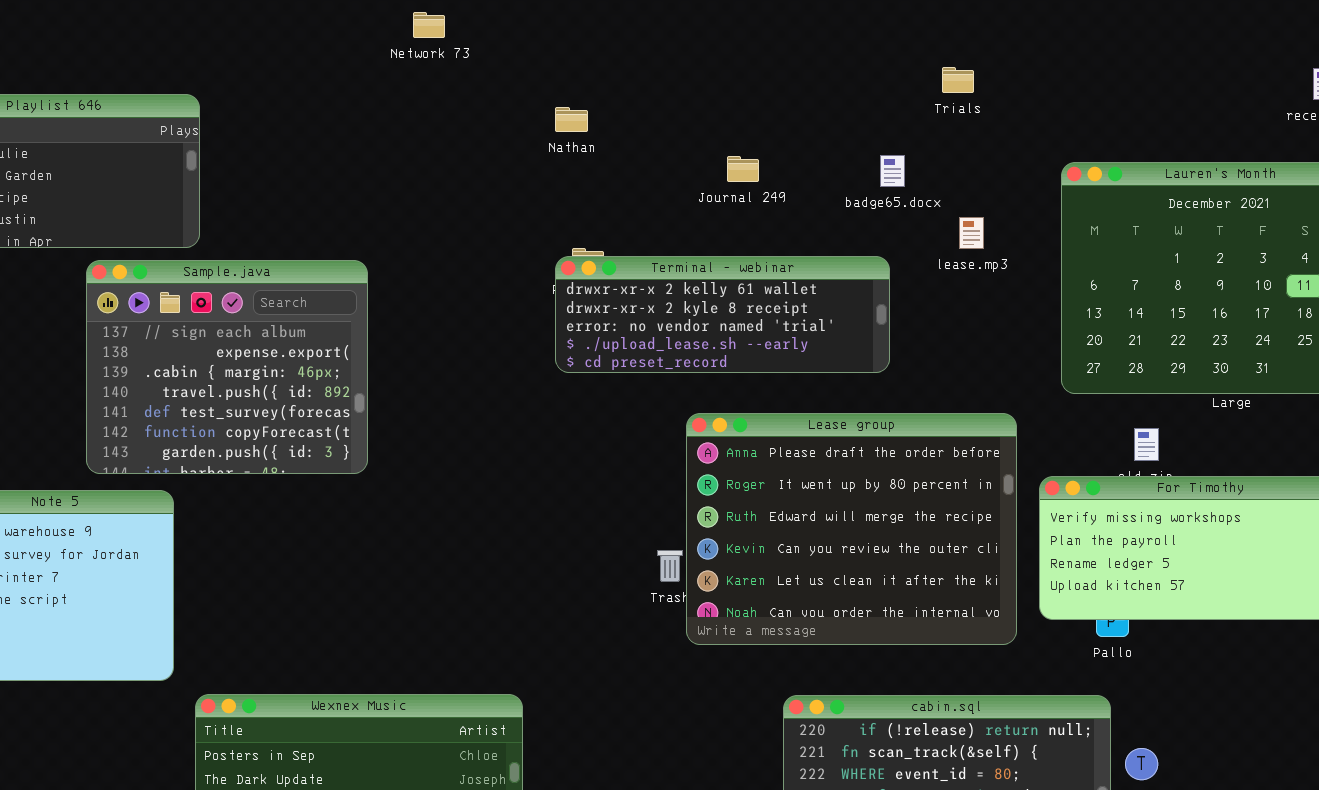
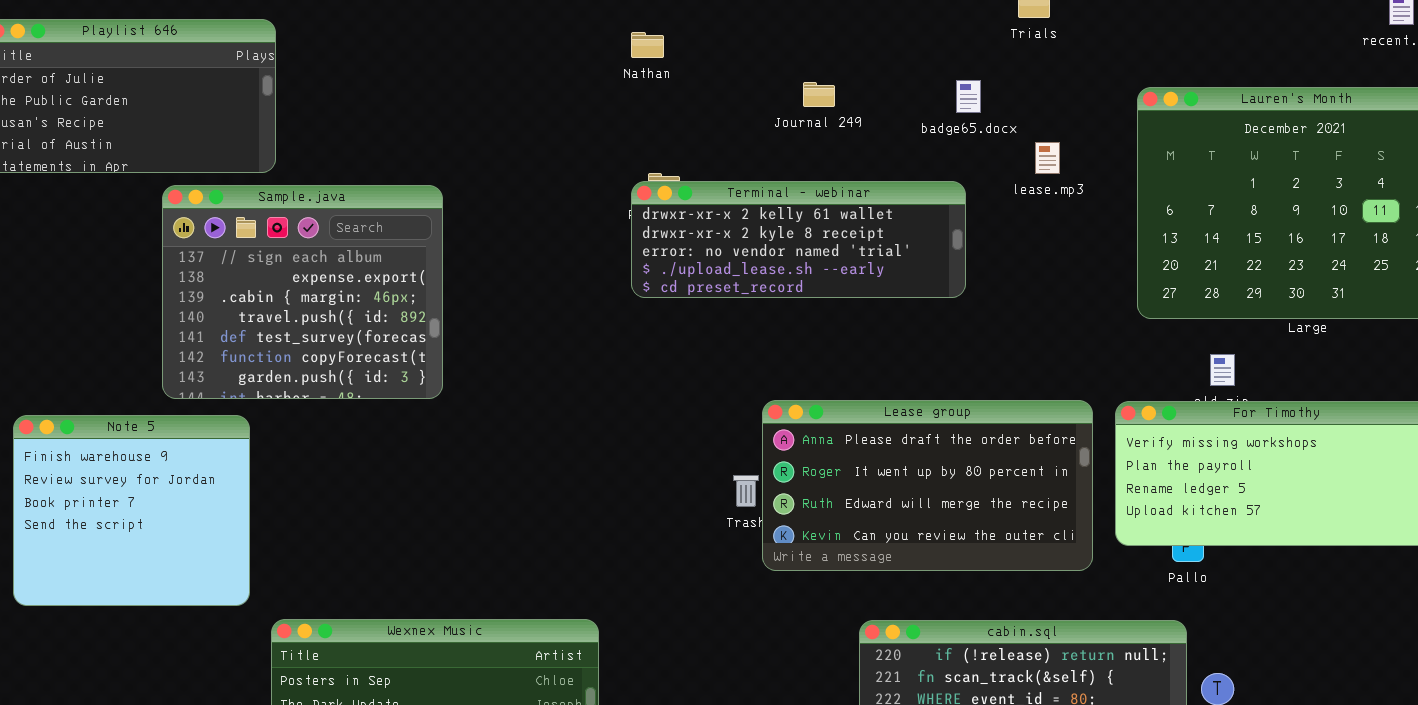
Lease group: [686,413,1017,645] -> [762,400,1093,571], resized

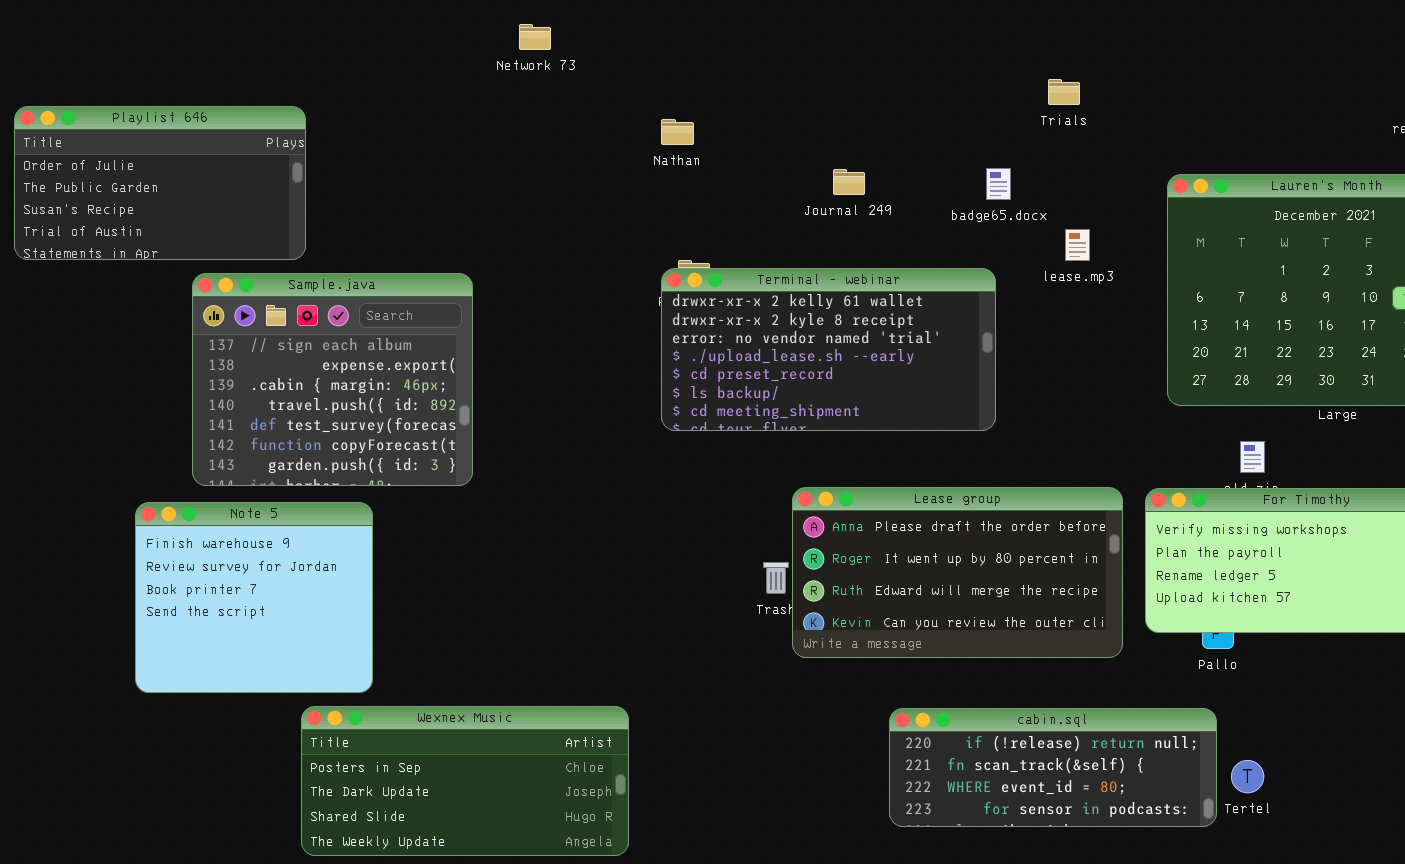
Terminal - webinar: [631,181,966,298] -> [661,268,996,431], resized
Note 5: [13,415,250,606] -> [135,502,373,693], moved

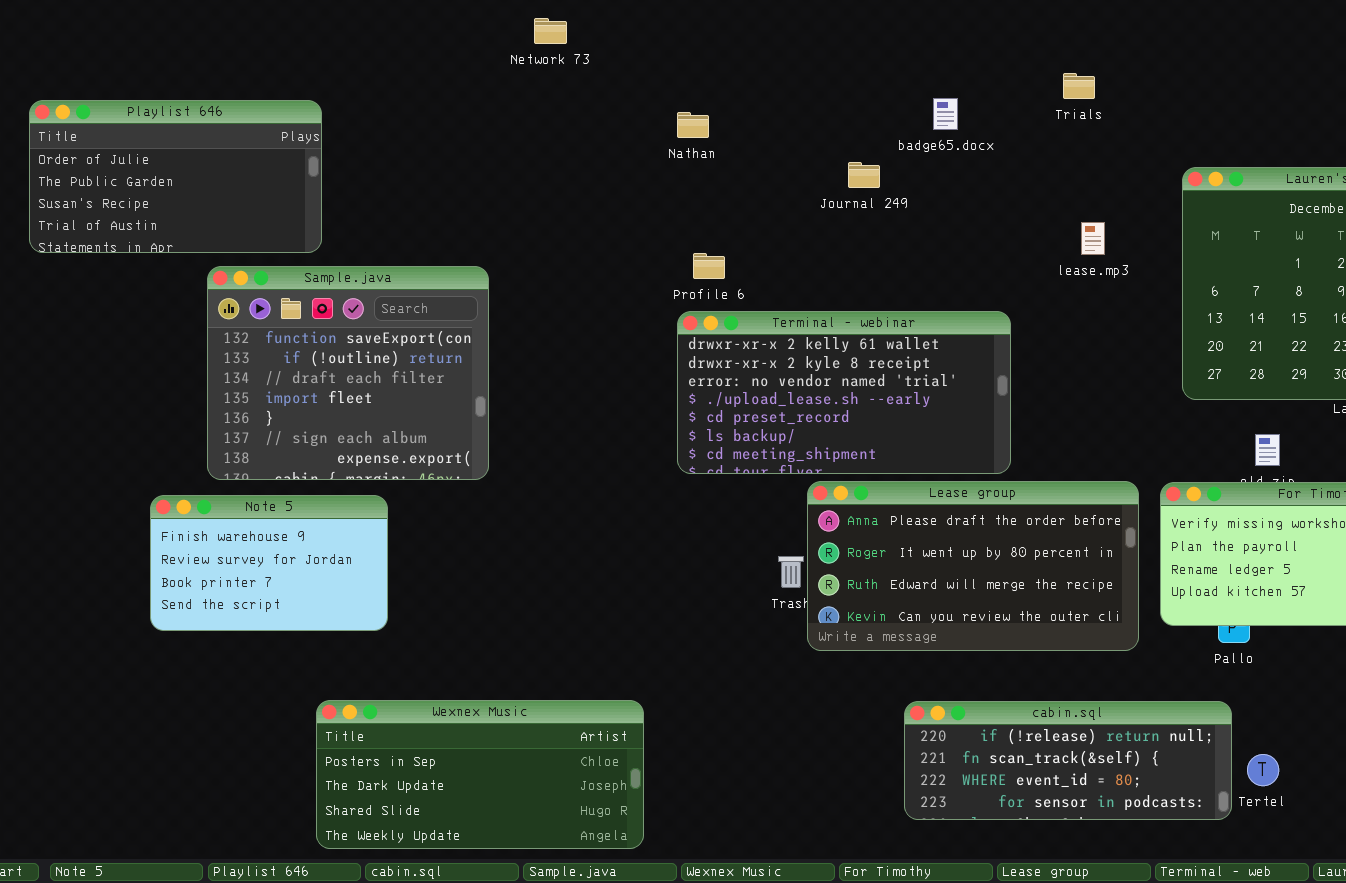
badge65.docx: [986,168,1011,200] -> [933,98,958,130], moved
Terminal - webinar: [661,268,996,431] -> [677,311,1011,474], moved
Sample.java: [192,273,473,486] -> [207,266,489,480], scrolled up 5 rows
Note 5: [135,502,373,693] -> [150,495,388,631], resized

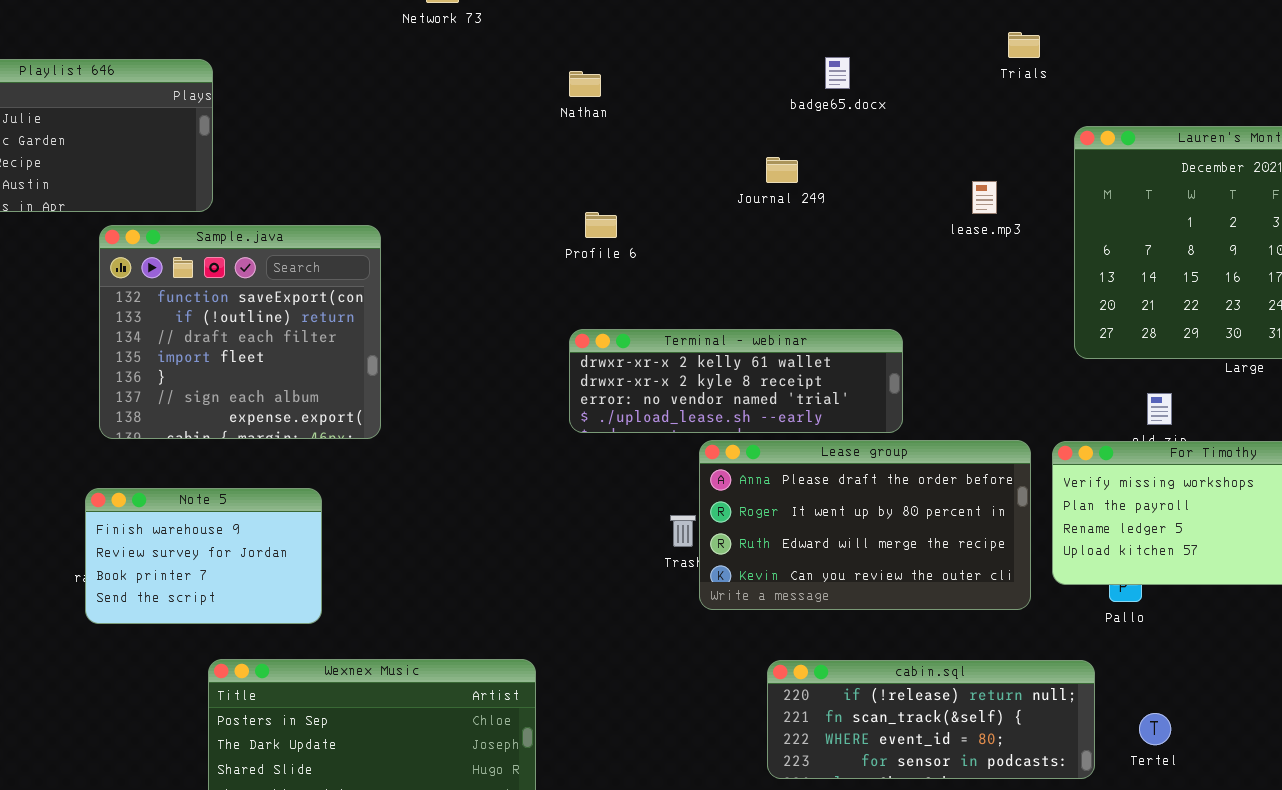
Trials: [1063,73,1095,99] -> [1008,32,1040,58], moved
Journal 249: [848,162,880,188] -> [766,157,798,183], moved
Terminal - webinar: [677,311,1011,474] -> [569,329,903,433], resized
Note 5: [150,495,388,631] -> [85,488,322,624], moved
cabin.sql: [904,701,1232,820] -> [767,660,1095,779], moved

